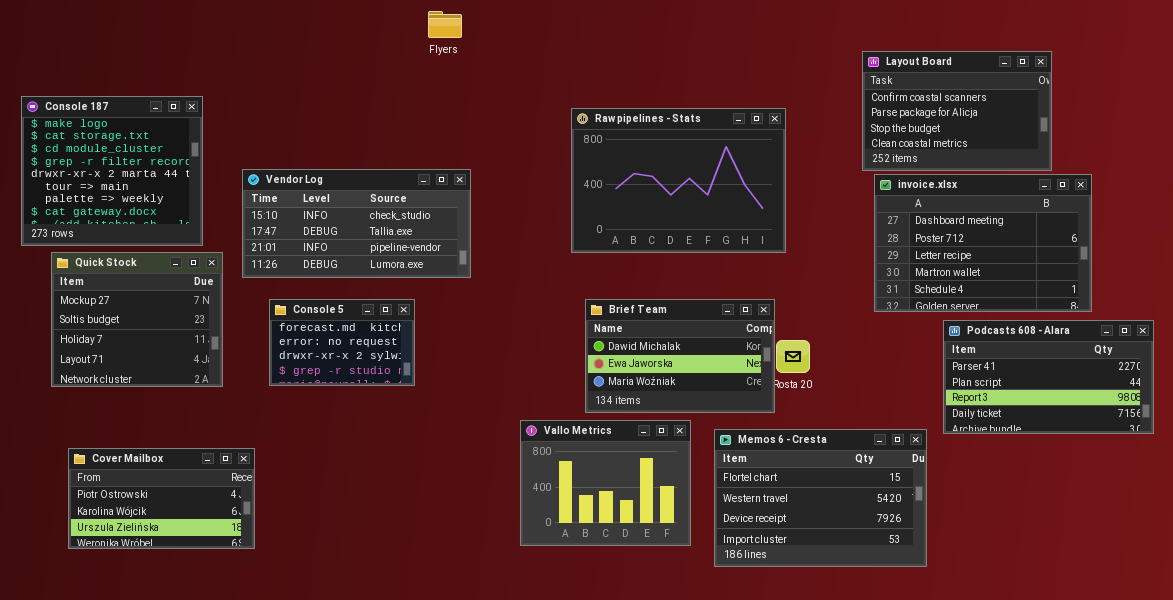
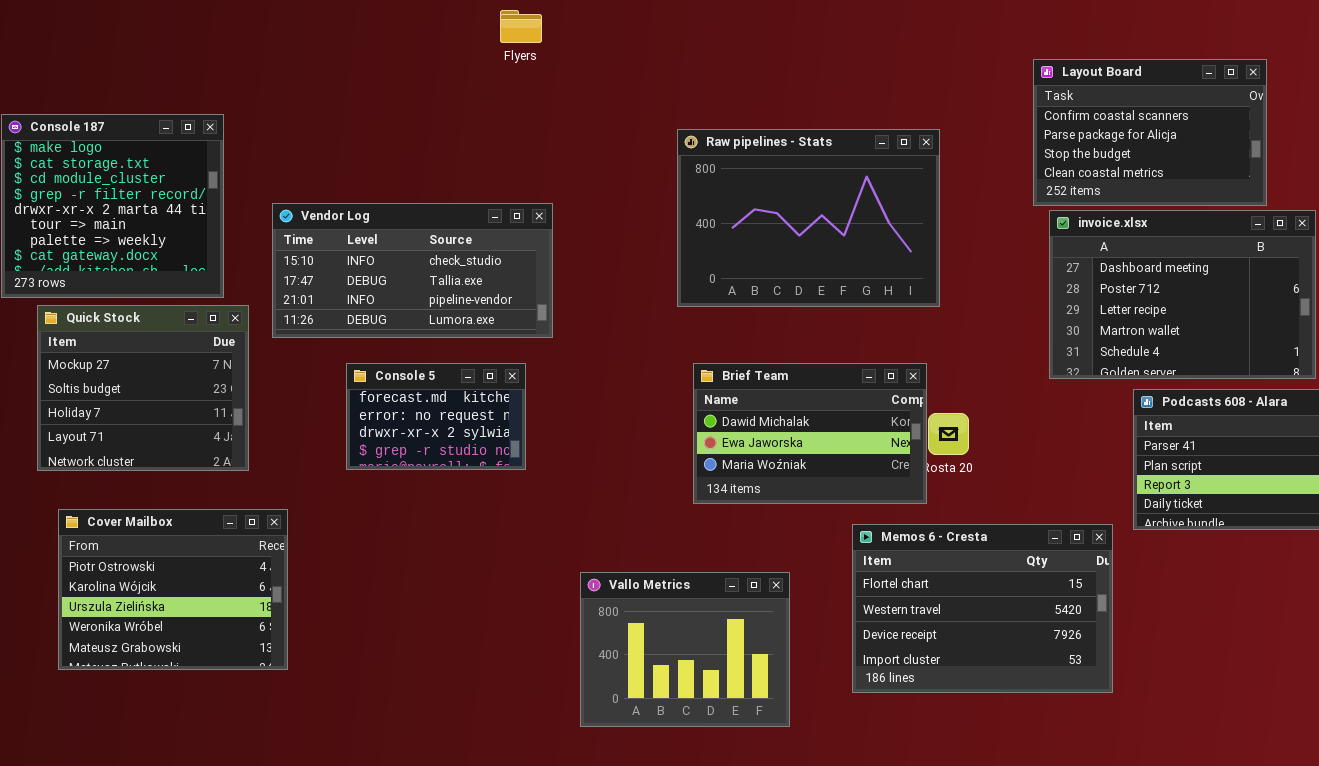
Console 5: [269,299,415,386] -> [346,363,526,470], moved
Vallo Metrics: [520,420,691,546] -> [580,572,790,727], moved
Cover Mailbox: [68,448,255,549] -> [58,509,288,670], resized

